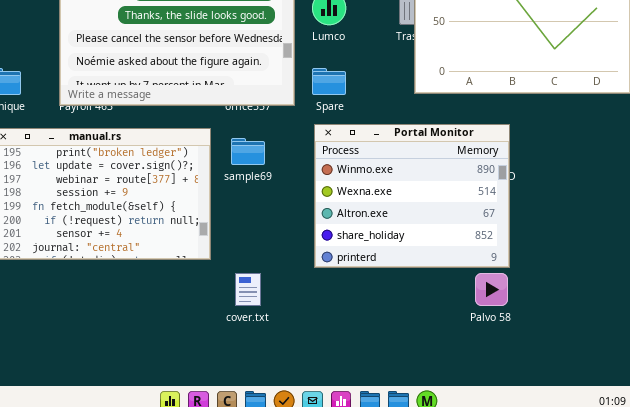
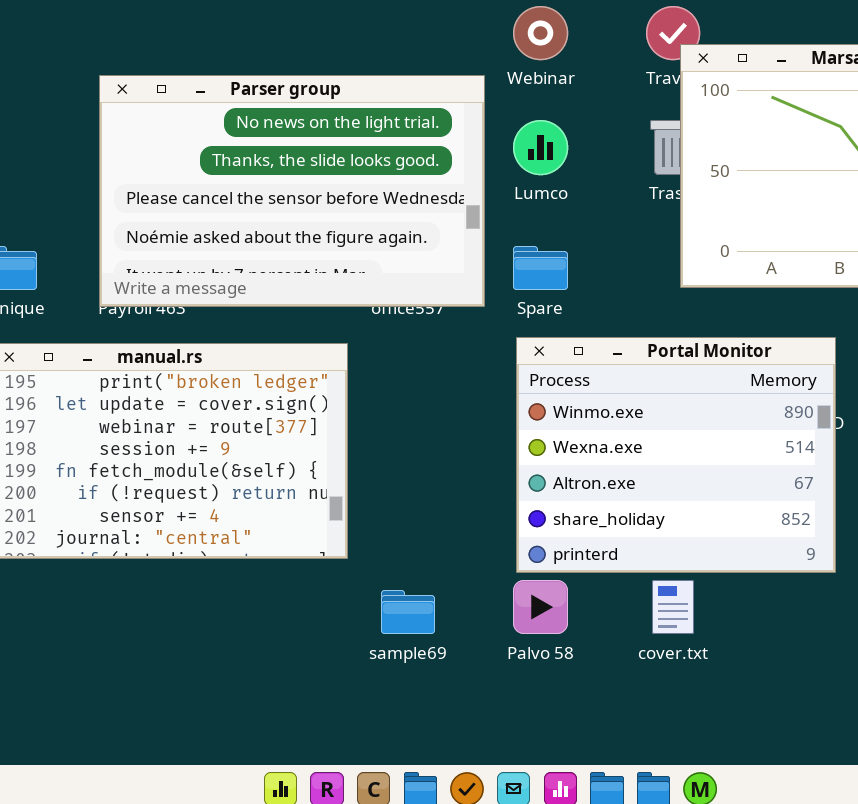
sample69: [231,138,265,165] -> [381,590,435,634], moved
cover.txt: [235,273,261,306] -> [652,580,694,634], moved
Palvo 58: [475,273,508,306] -> [513,580,568,634], moved

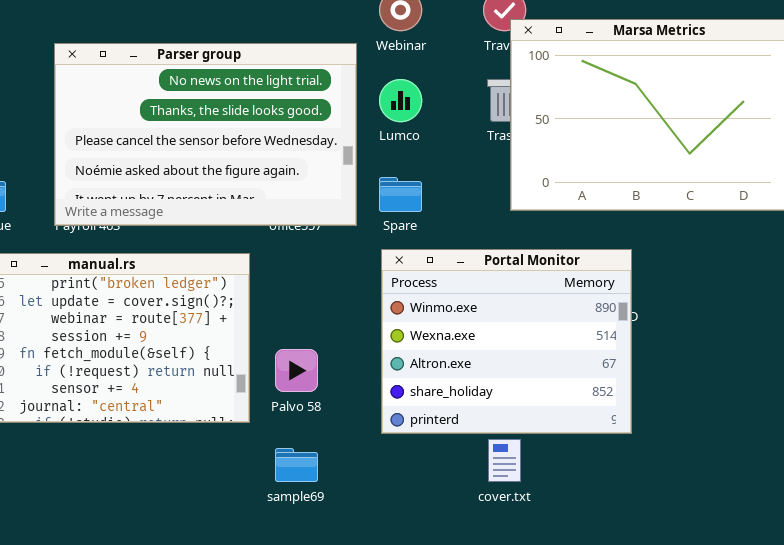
Palvo 58: [513,580,568,634] -> [275,349,318,392], moved

